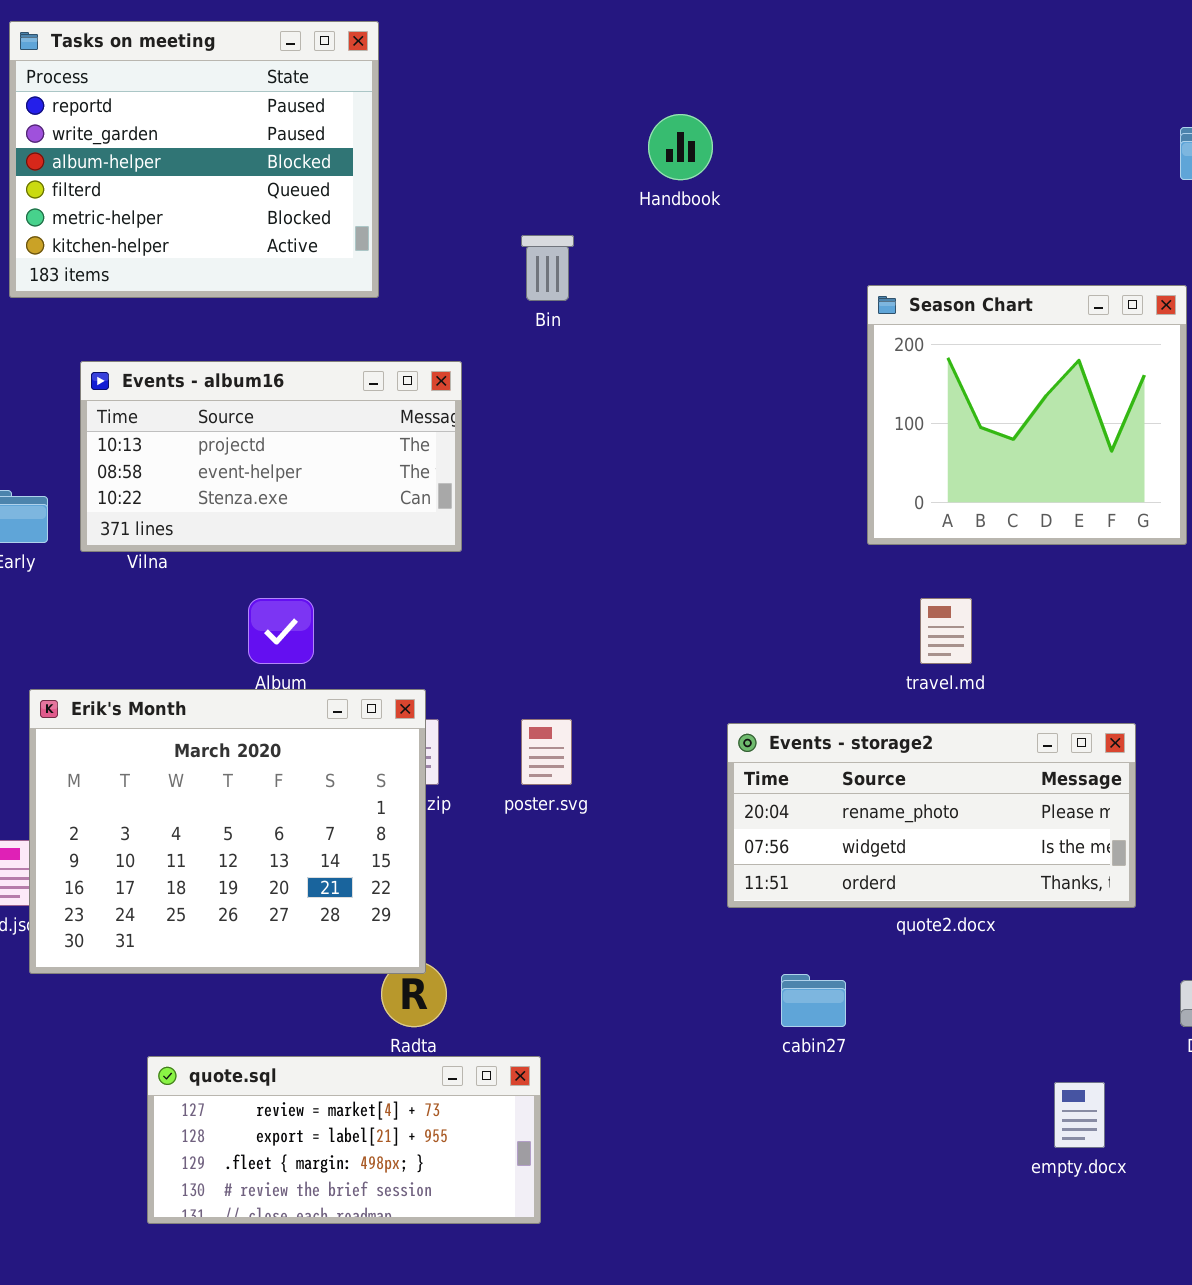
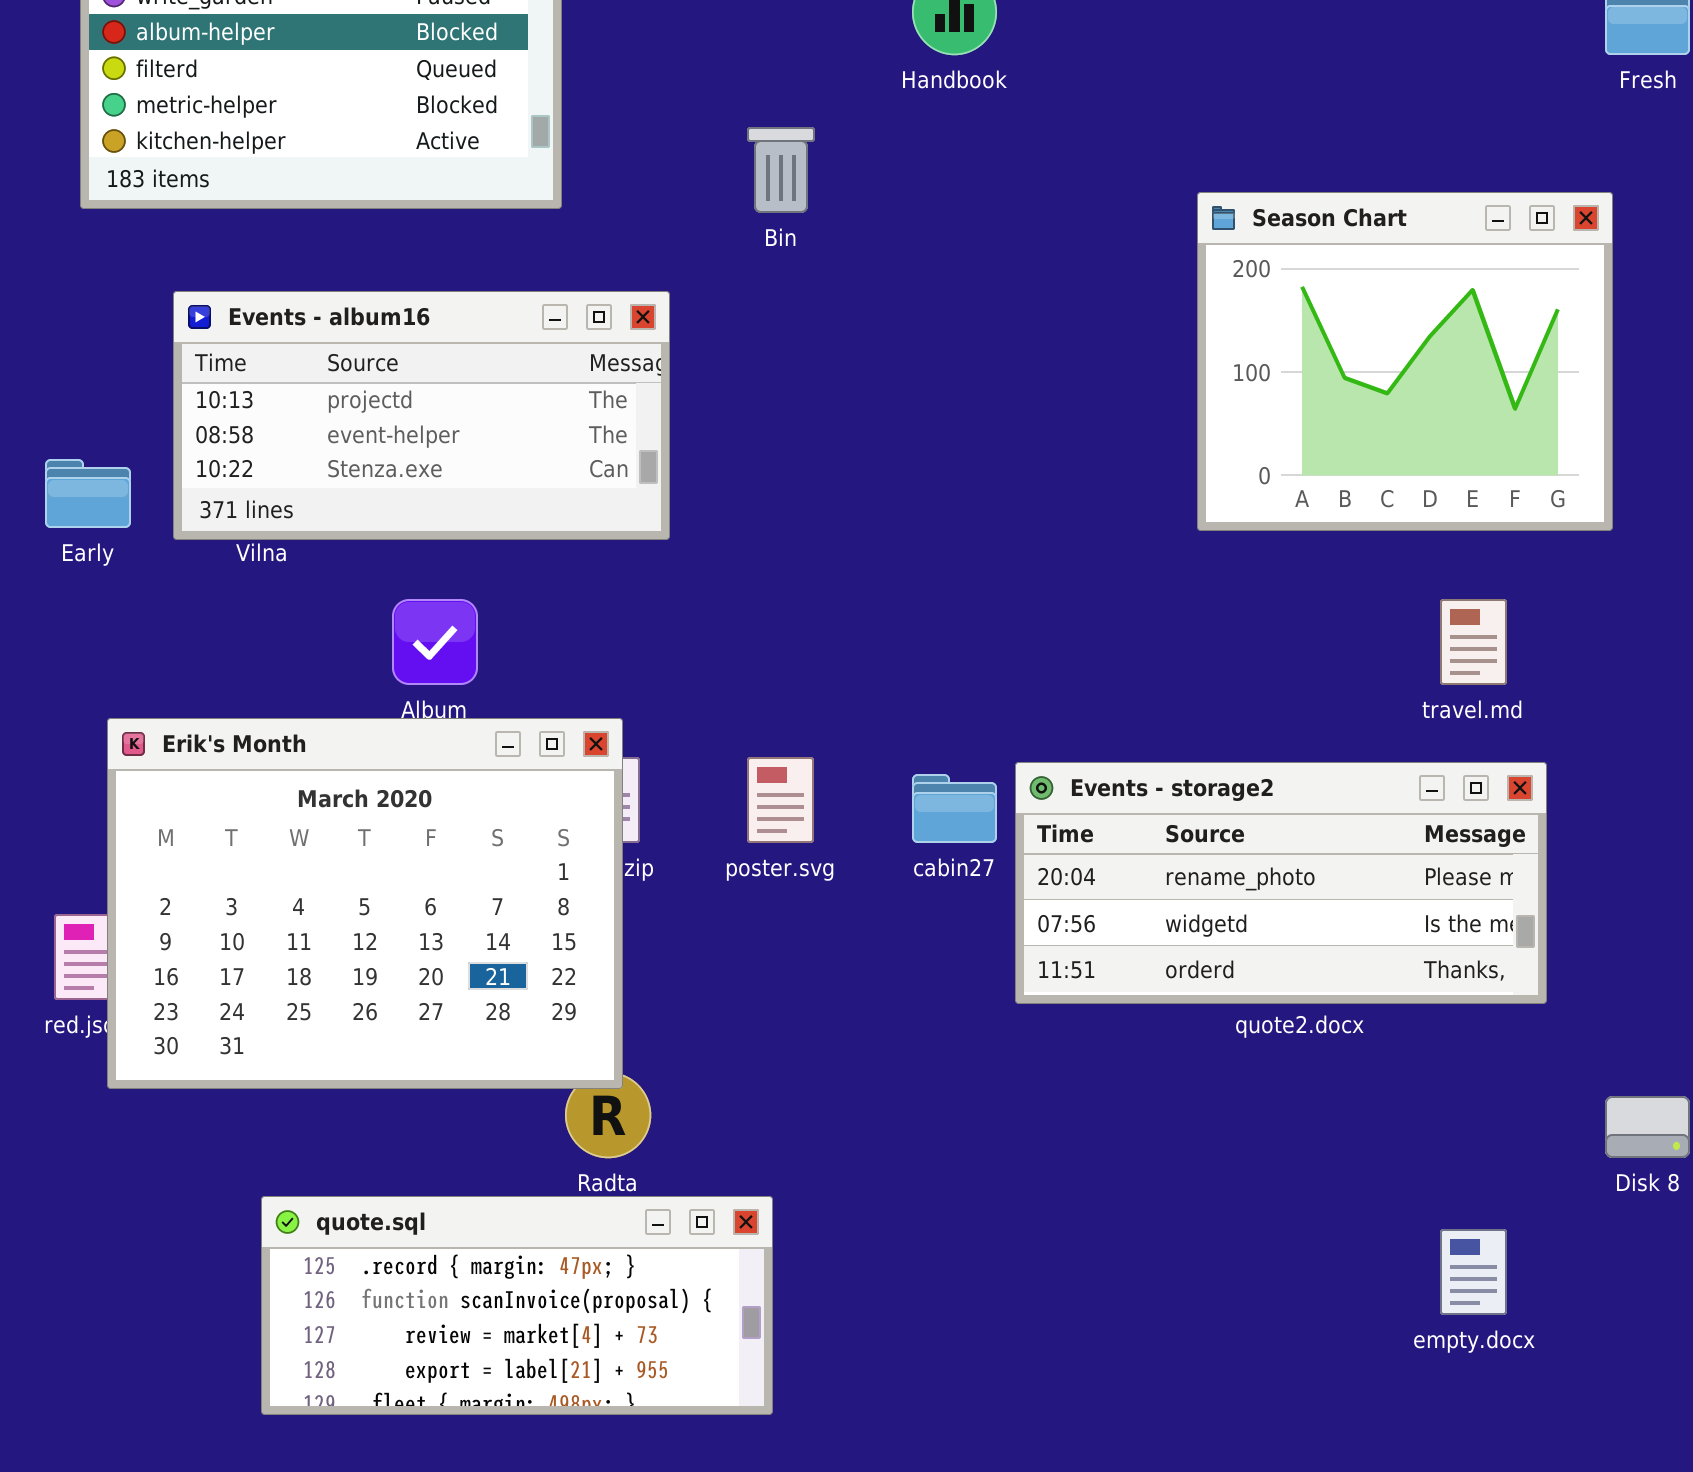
travel.md: [920,598,972,664] -> [1440,599,1507,685], moved
cabin27: [781,974,846,1027] -> [912,774,997,843], moved
quote.sql: [147,1056,541,1224] -> [261,1196,773,1415], scrolled up 2 rows

